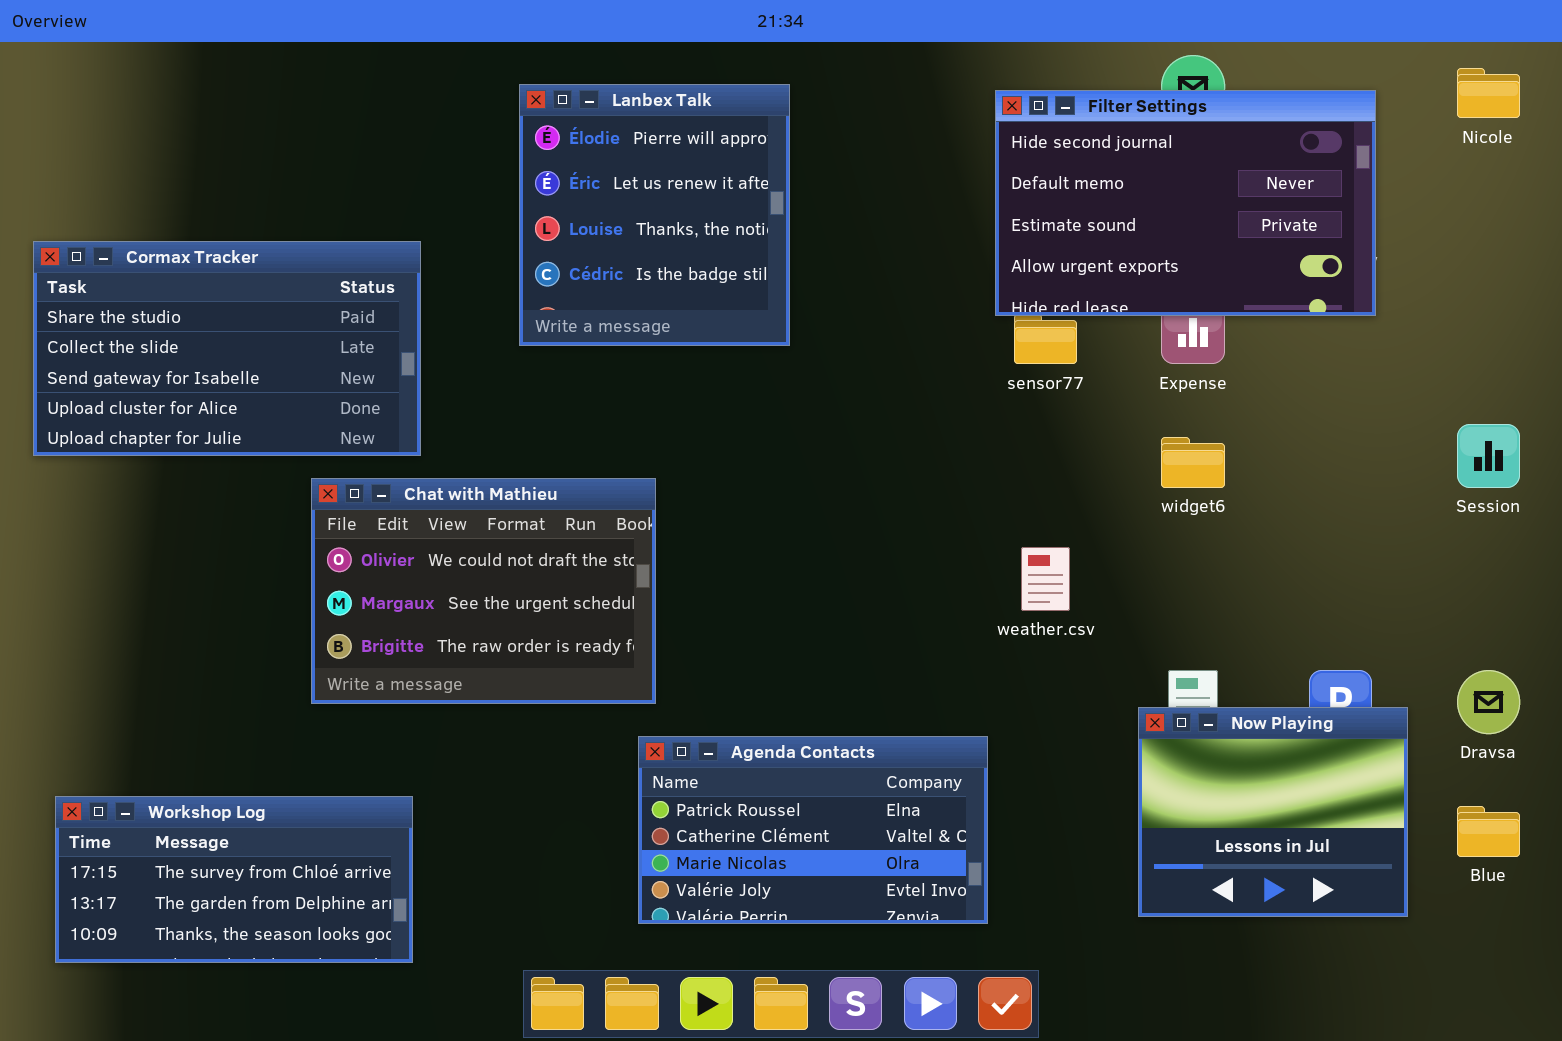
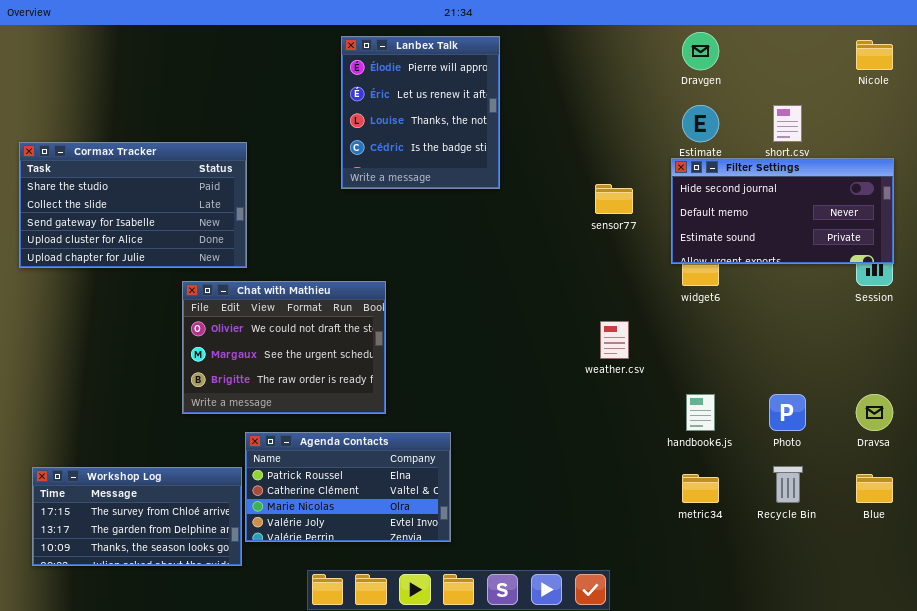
Lanbex Talk: [519,84,790,346] -> [341,36,500,189], moved
Filter Settings: [995,90,1376,316] -> [671,158,894,264], moved, resized
Now Playing: [1138,707,1408,917] -> none, closed
Agenda Contacts: [638,736,988,924] -> [245,432,451,542], moved

